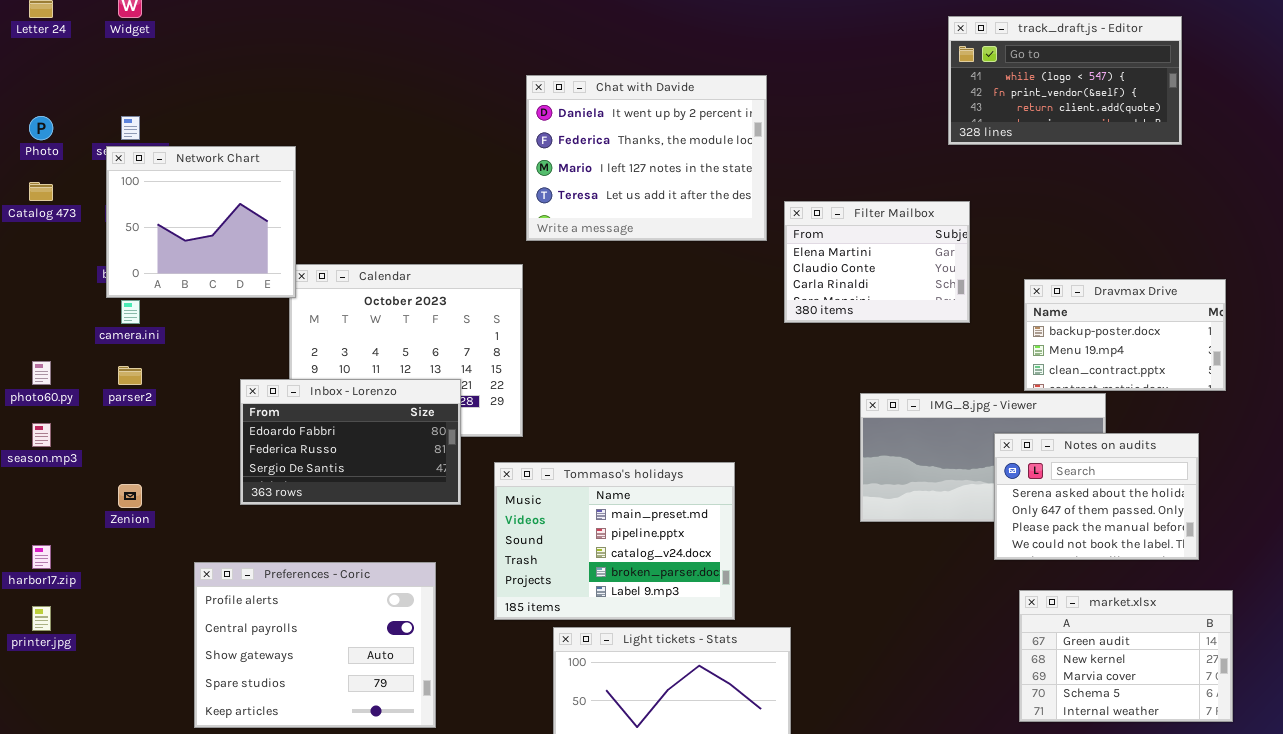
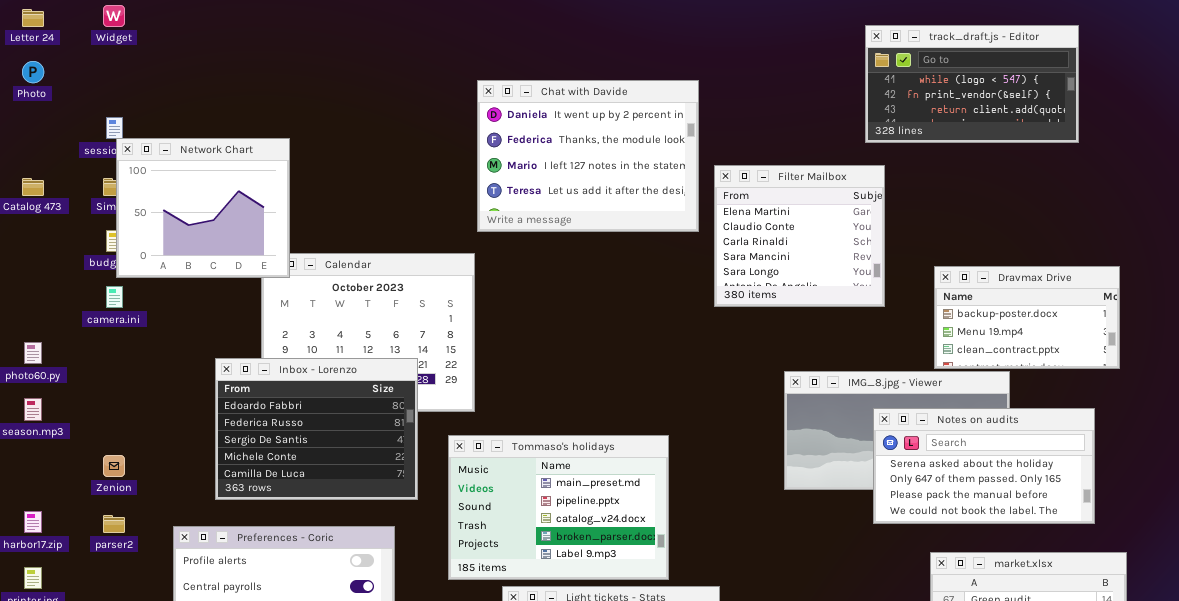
Photo: [29,116,53,140] -> [22,61,44,83], moved
Network Chart: [106,146,296,298] -> [116,138,290,278], moved
Filter Mailbox: [784,201,970,323] -> [714,165,885,307], resized
parser2: [118,366,142,385] -> [103,515,125,533], moved
Inbox - Lorenzo: [240,379,461,505] -> [215,358,418,500], resized
Notes on audits: [994,433,1199,560] -> [873,408,1095,524], resized

